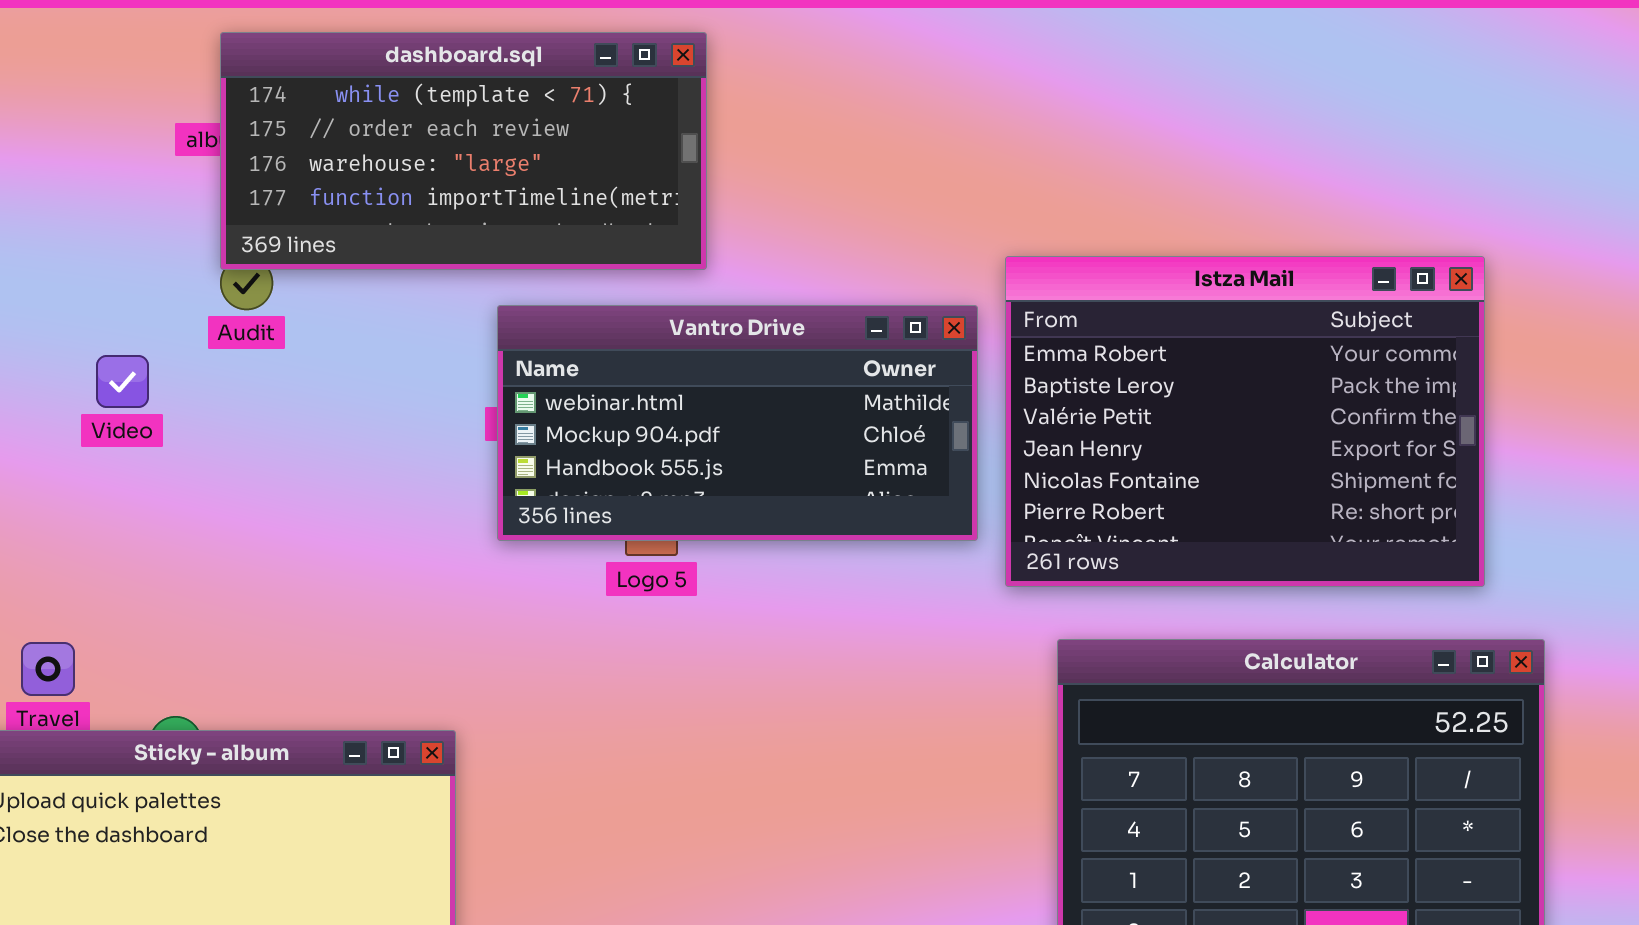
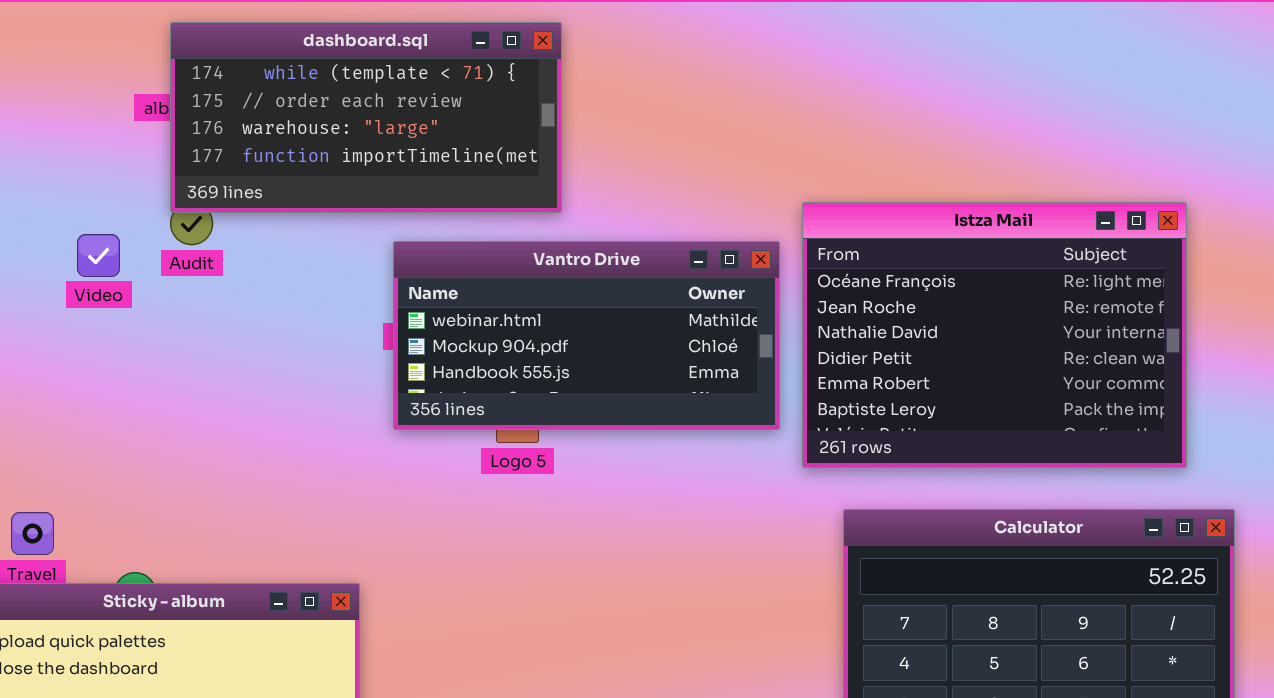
Istza Mail: [1005,256,1485,587] -> [802,202,1187,468], scrolled up 4 rows
Video: [96,355,149,408] -> [77,234,120,277], moved

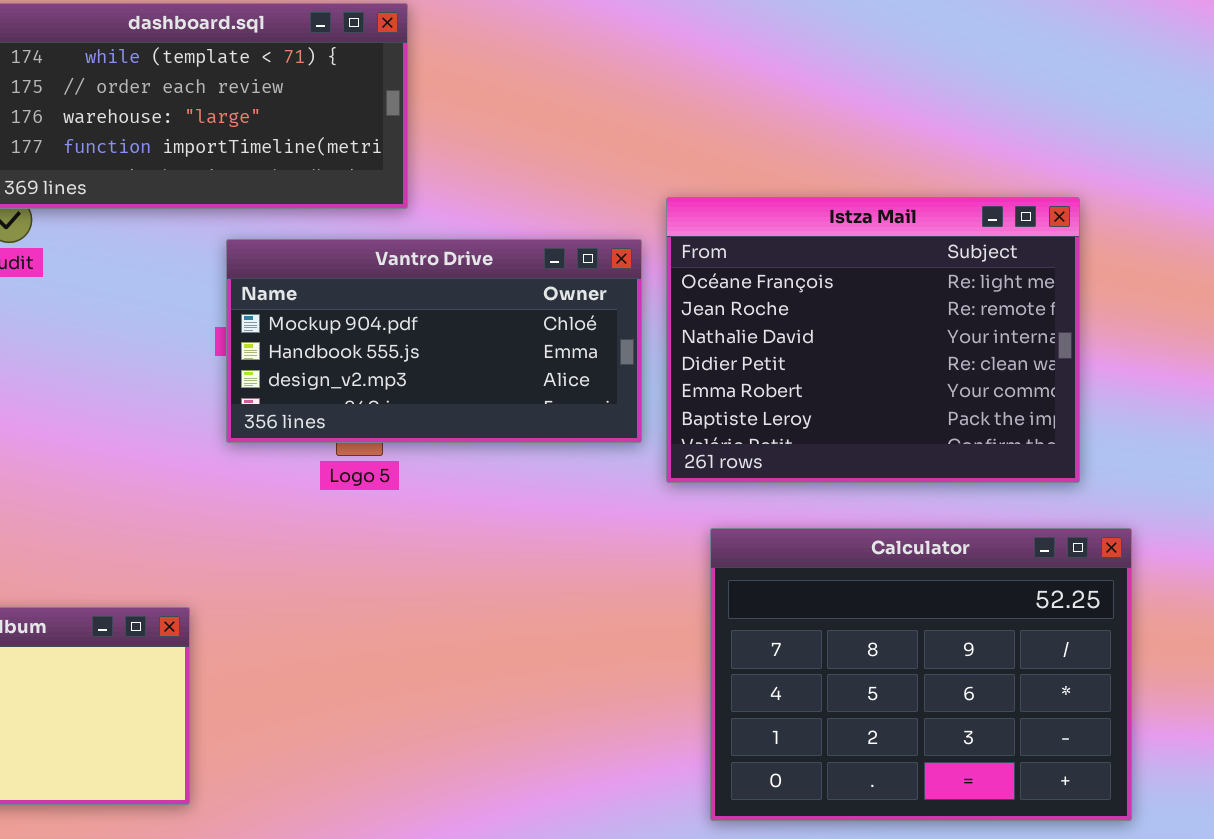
Vantro Drive: [393,241,780,430] -> [226,239,642,443], scrolled down 1 row

